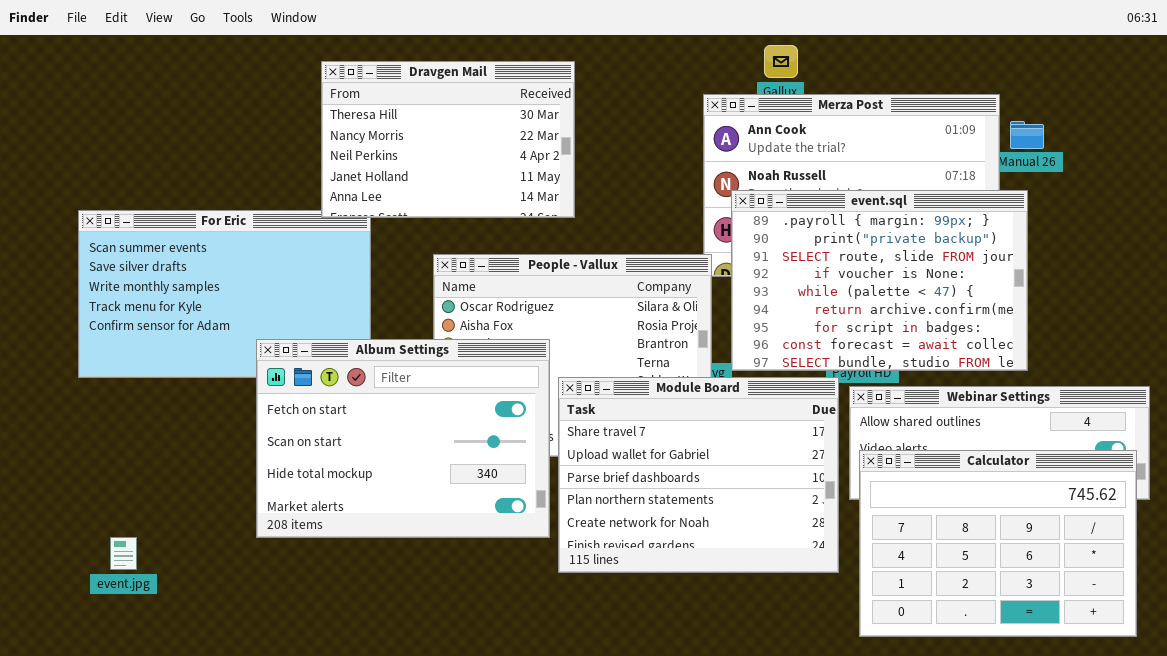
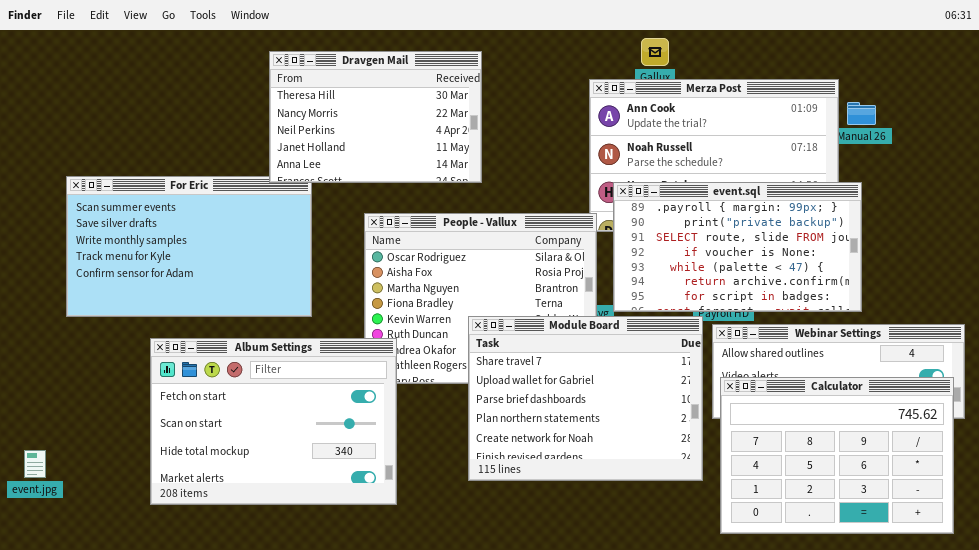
event.sql: [731,190,1028,371] -> [613,182,862,312], resized
Album Settings: [256,339,550,538] -> [150,338,397,505], moved
event.jpg: [110,537,137,570] -> [24,450,46,478], moved

